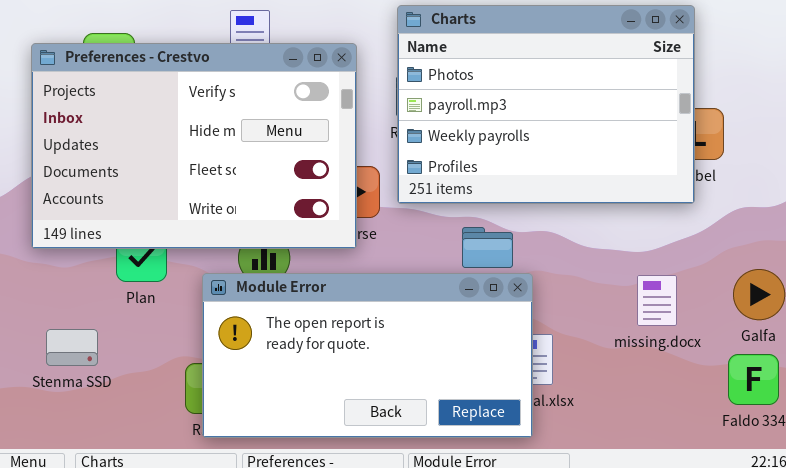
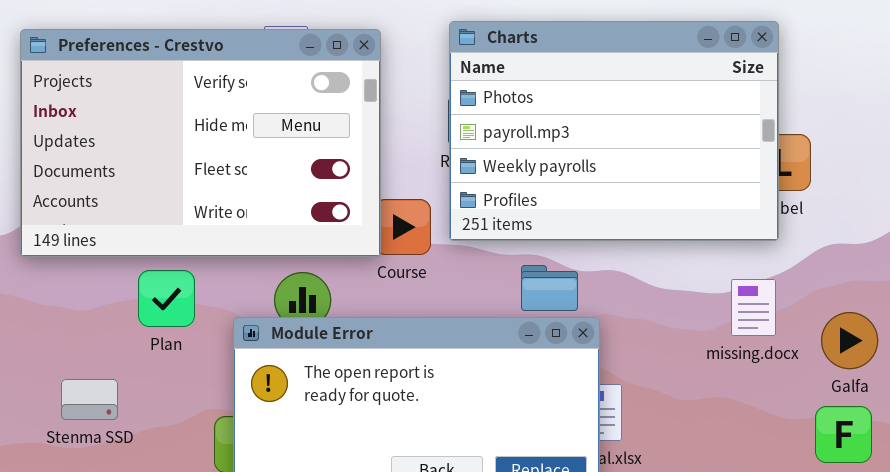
Preferences - Crestvo: [31,43,357,249] -> [20,29,381,257], moved
missing.docx: [637,275,677,326] -> [731,279,776,336], moved

